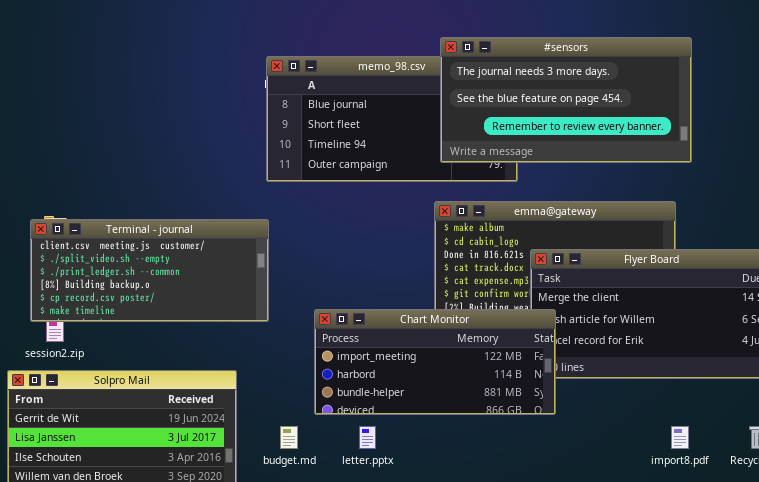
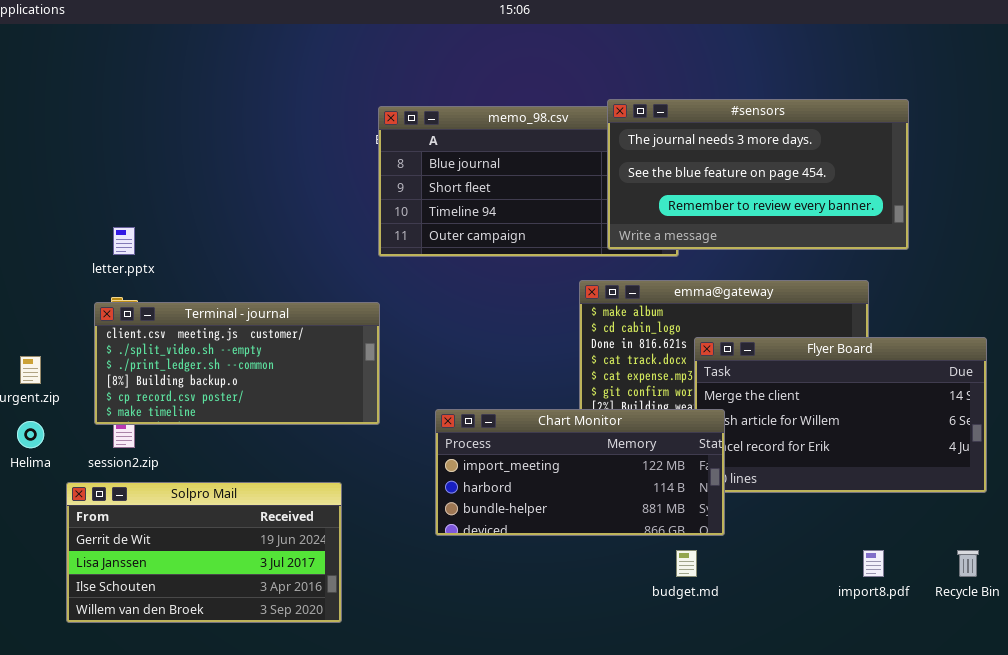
#sensors: [440,37,692,163] -> [607,99,909,250], moved
budget.md: [280,426,298,449] -> [676,550,697,577], moved
letter.pptx: [359,426,376,449] -> [113,227,135,255], moved

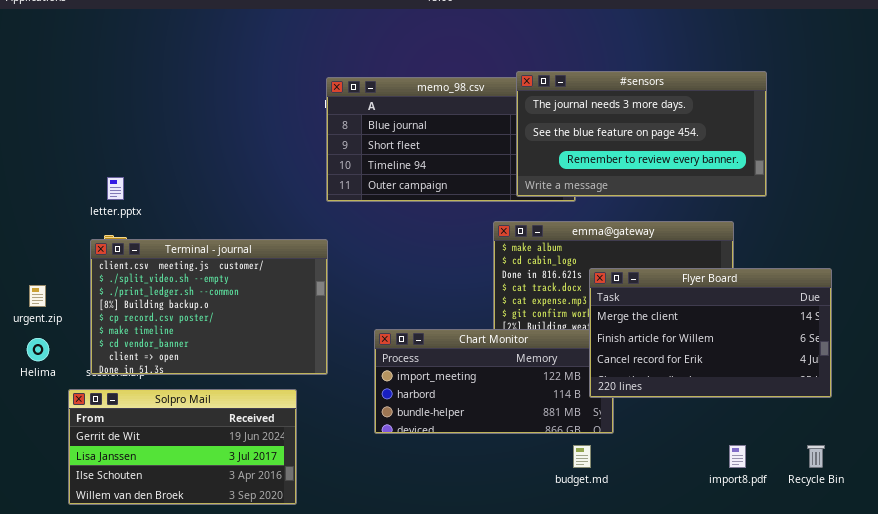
Terminal - journal: [94,302,380,425] -> [90,239,328,375], resized
Flyer Board: [694,337,987,493] -> [589,268,832,398], raised

